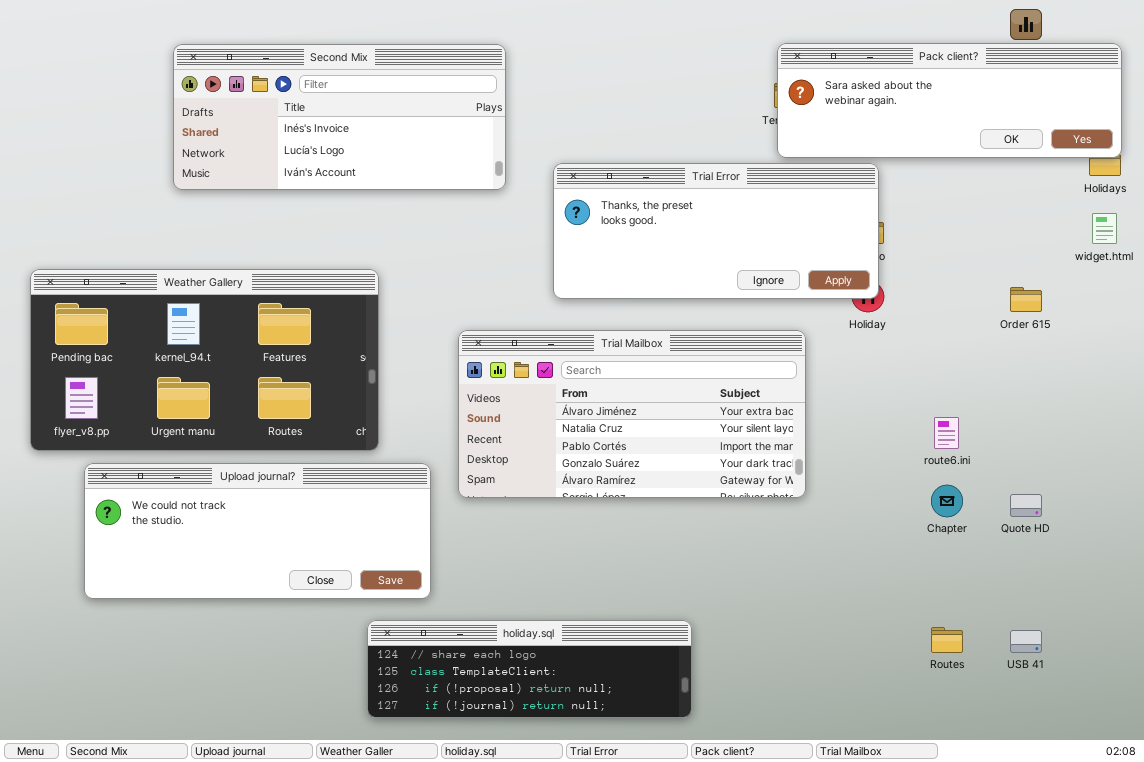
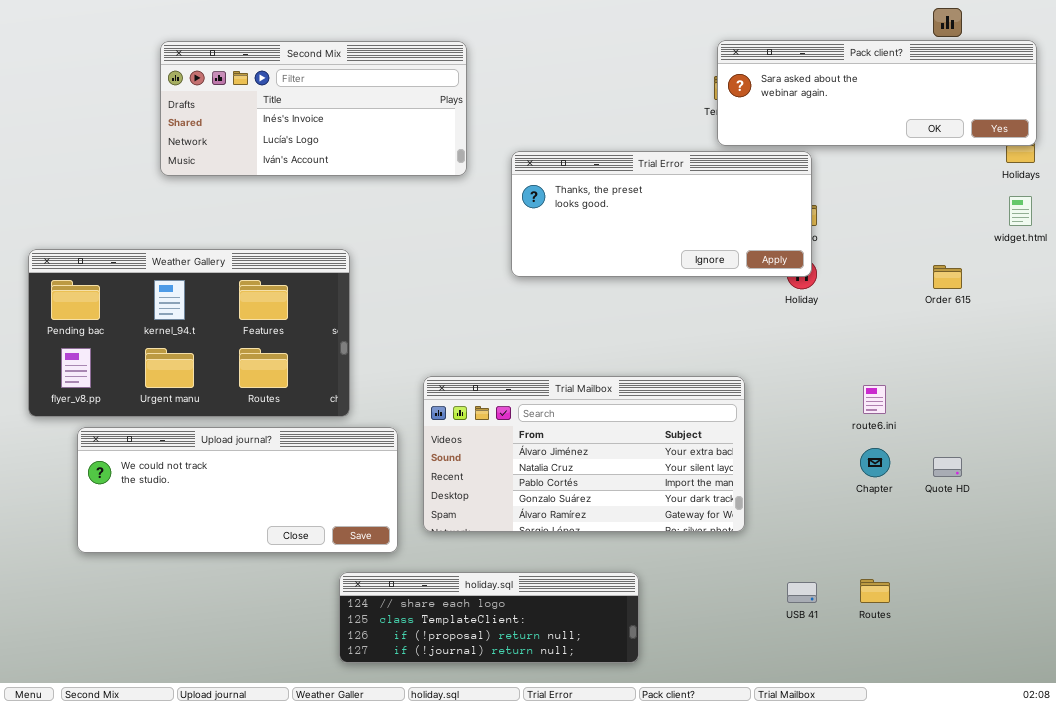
Trial Mailbox: [458,330,806,498] -> [423,376,745,532], moved
USB 41: [1010,630,1042,653] -> [787,582,817,603], moved

